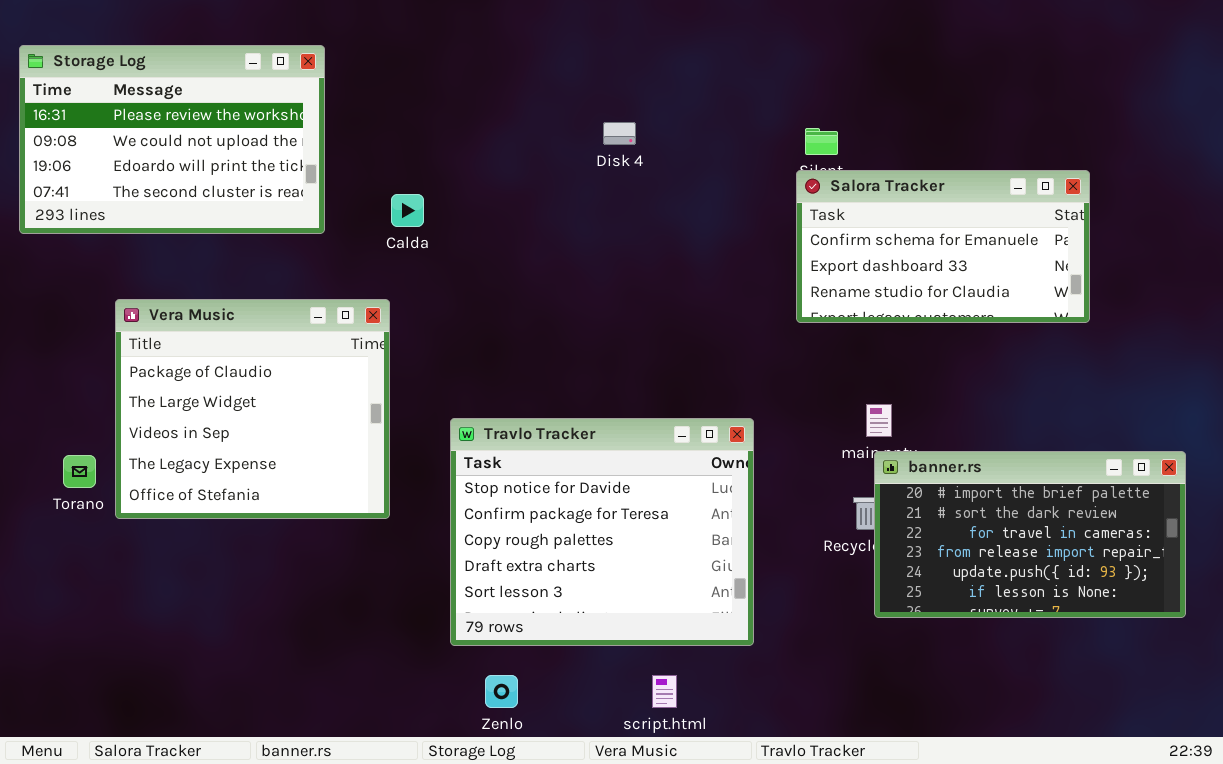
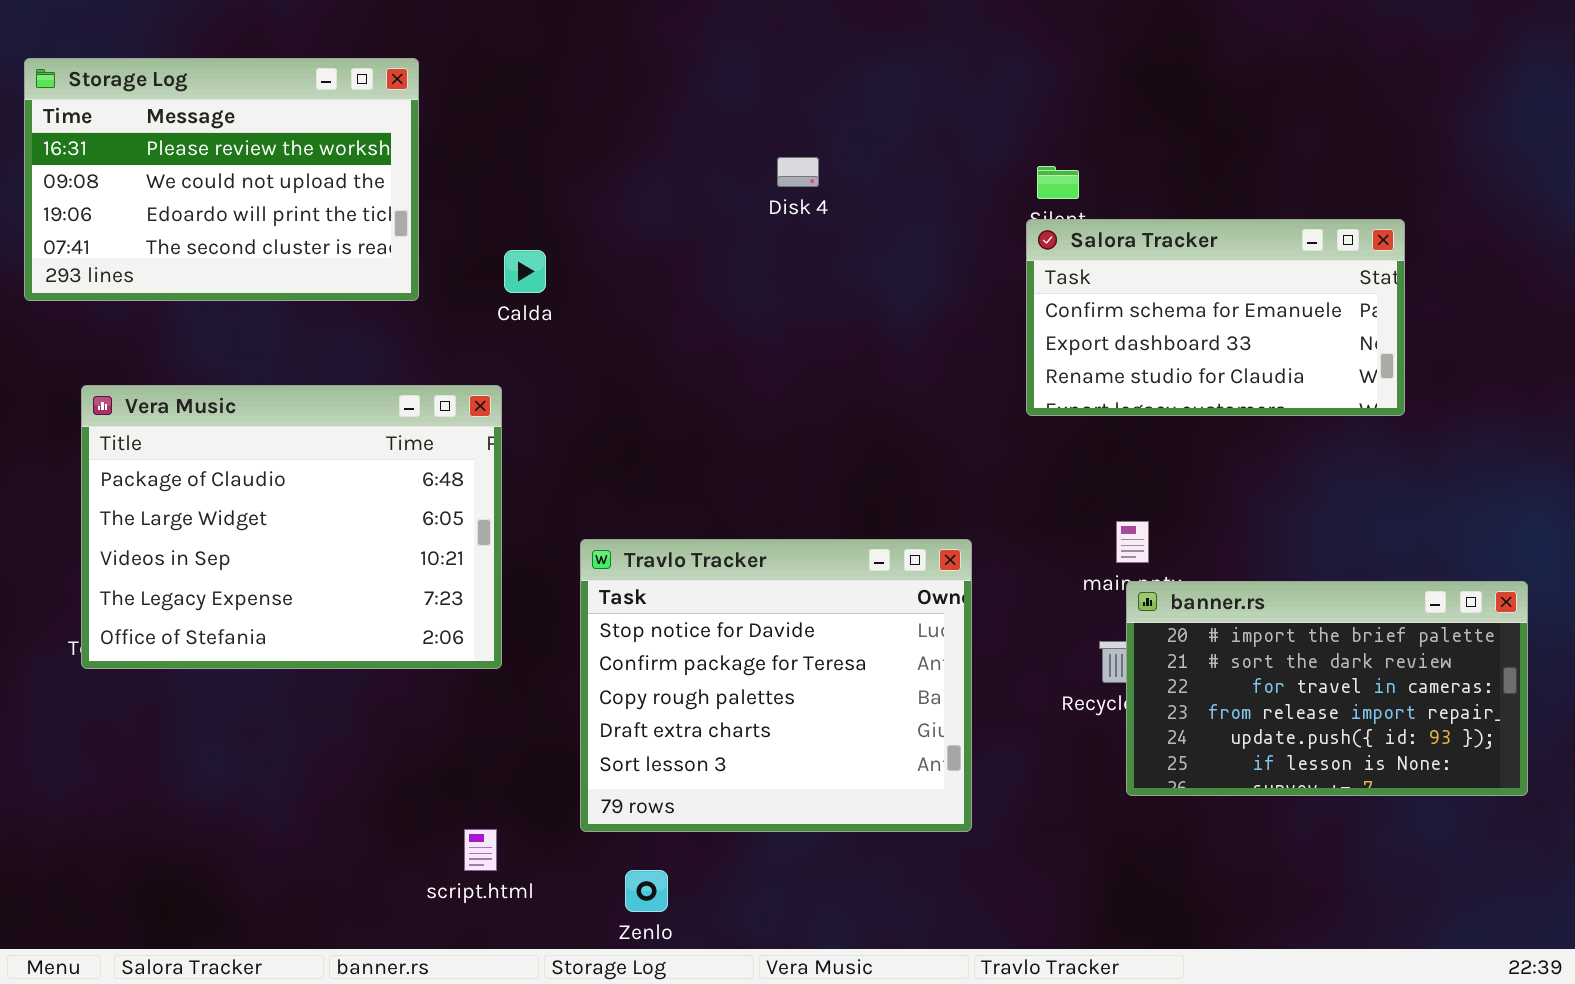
Vera Music: [115,299,390,519] -> [81,385,502,669], resized
script.html: [652,675,677,708] -> [464,829,497,871], moved

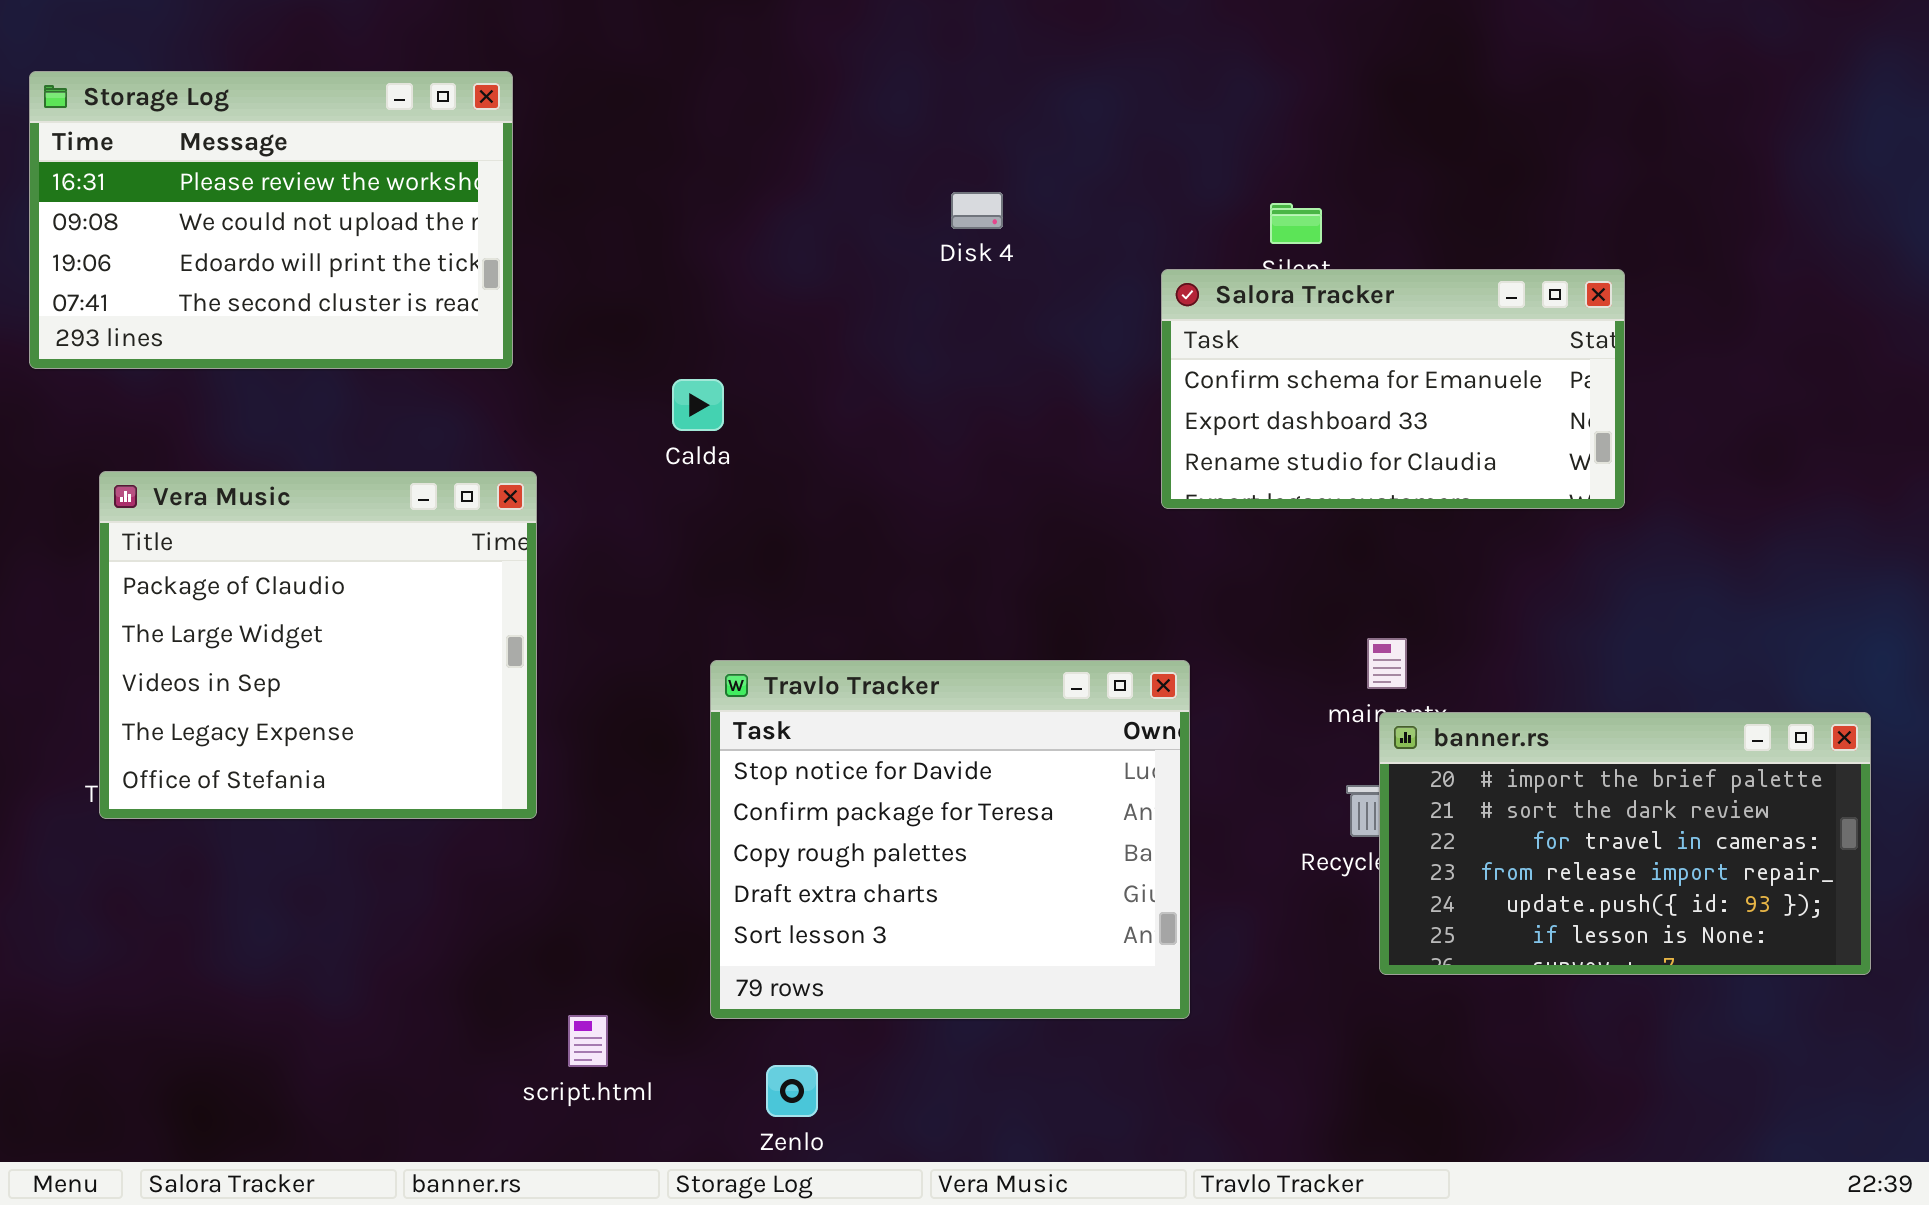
Salora Tracker: [1026,219,1405,416] -> [1161,269,1625,509], moved
Calda: [504,250,546,293] -> [672,379,724,431], moved
Vera Music: [81,385,502,669] -> [99,471,537,819], resized

